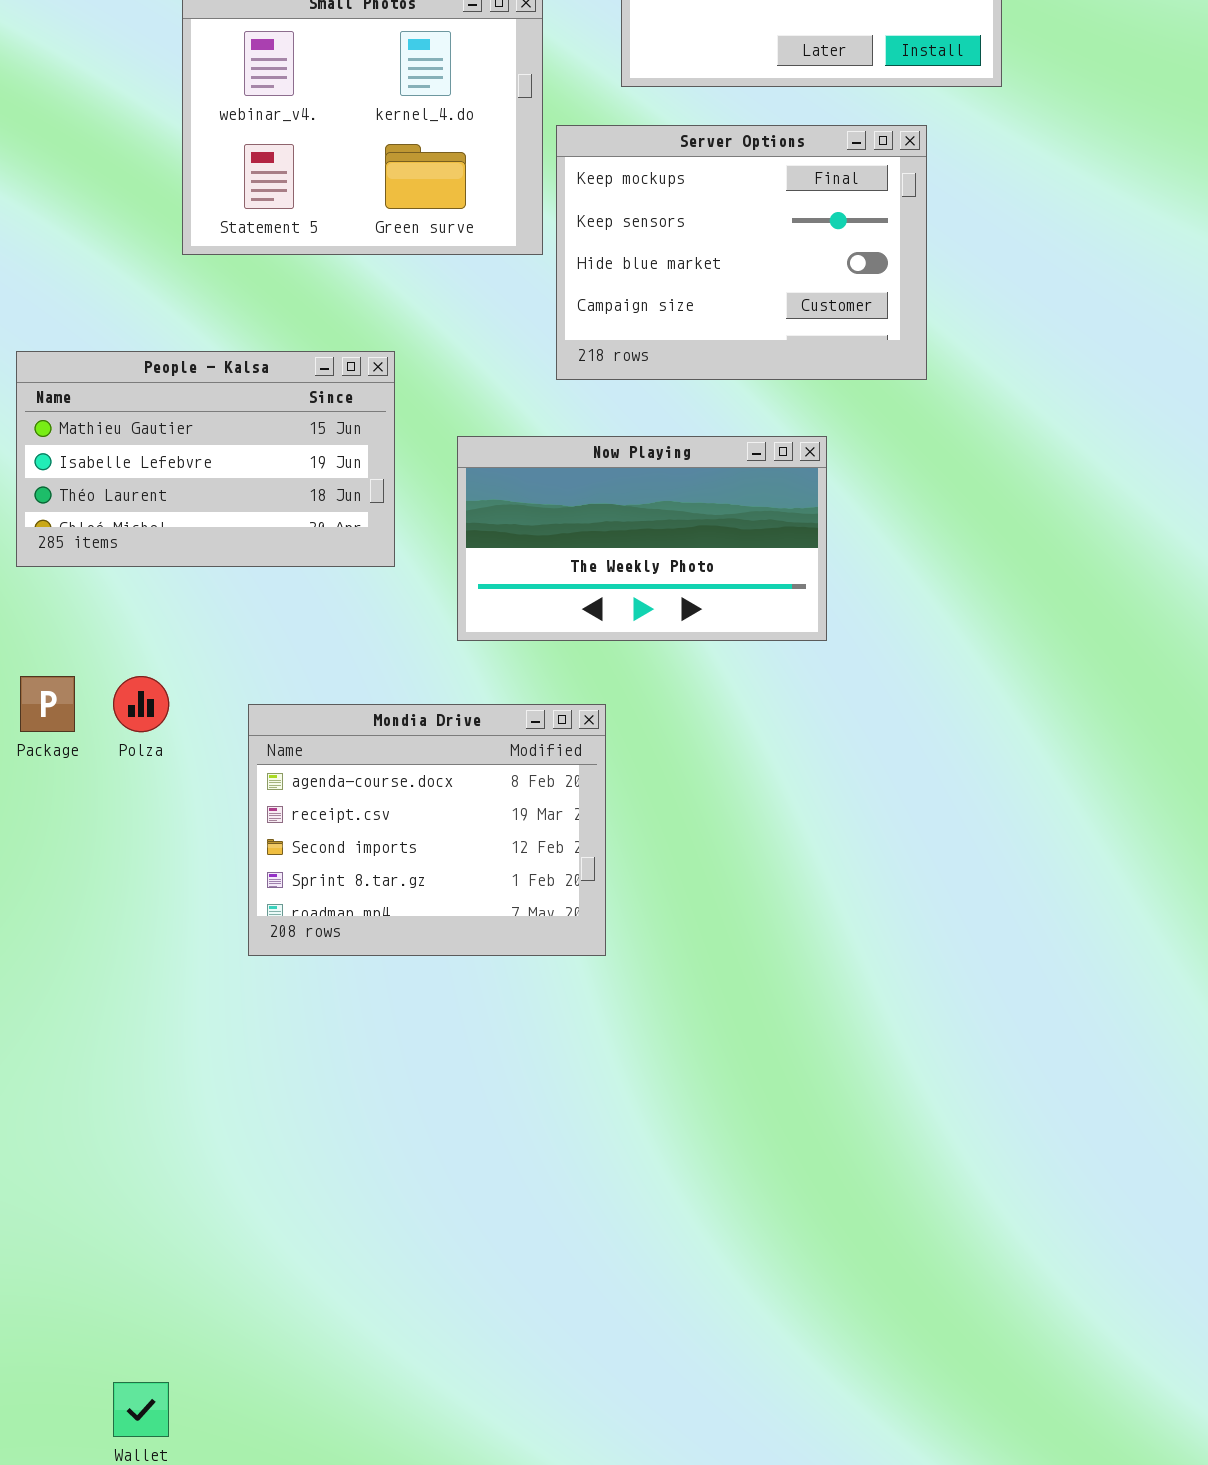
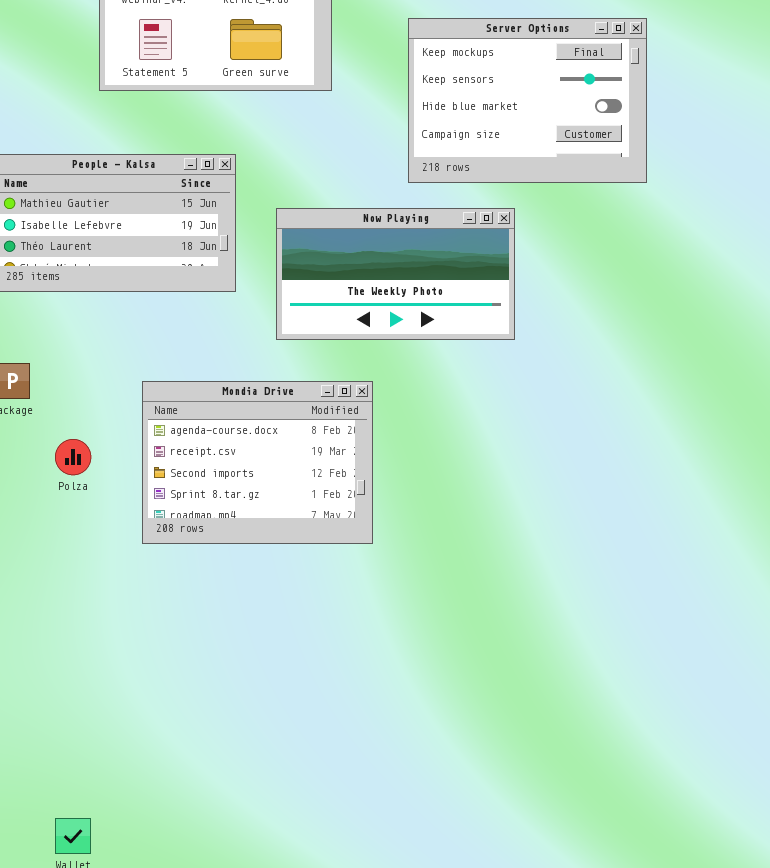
Server Options: [556,125,927,380] -> [408,18,647,183], moved
Polza: [113,676,169,732] -> [55,439,91,475], moved

